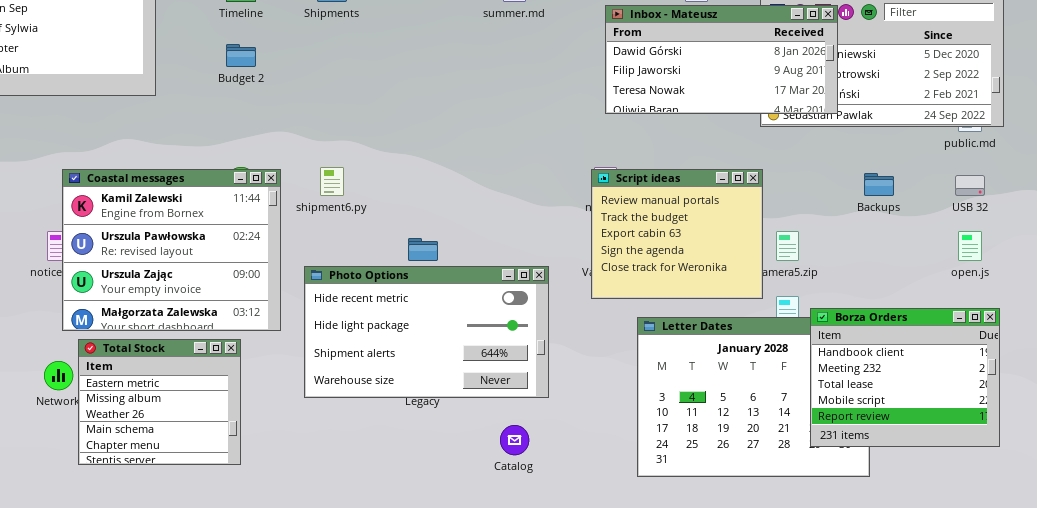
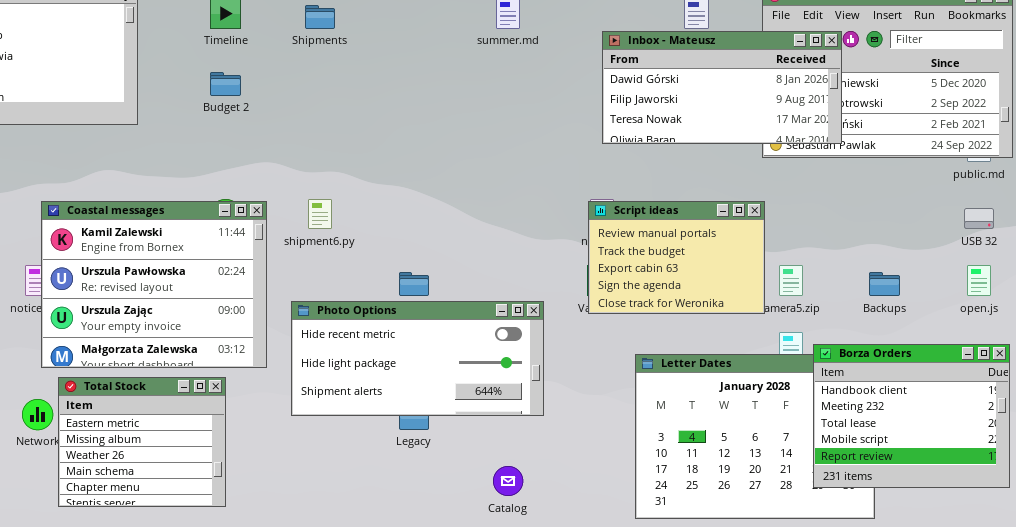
Script ideas: [591,169,763,299] -> [588,201,765,314], resized
Backups: [864,173,894,196] -> [869,272,900,296], moved
Photo Options: [304,266,549,398] -> [291,301,544,416], resized

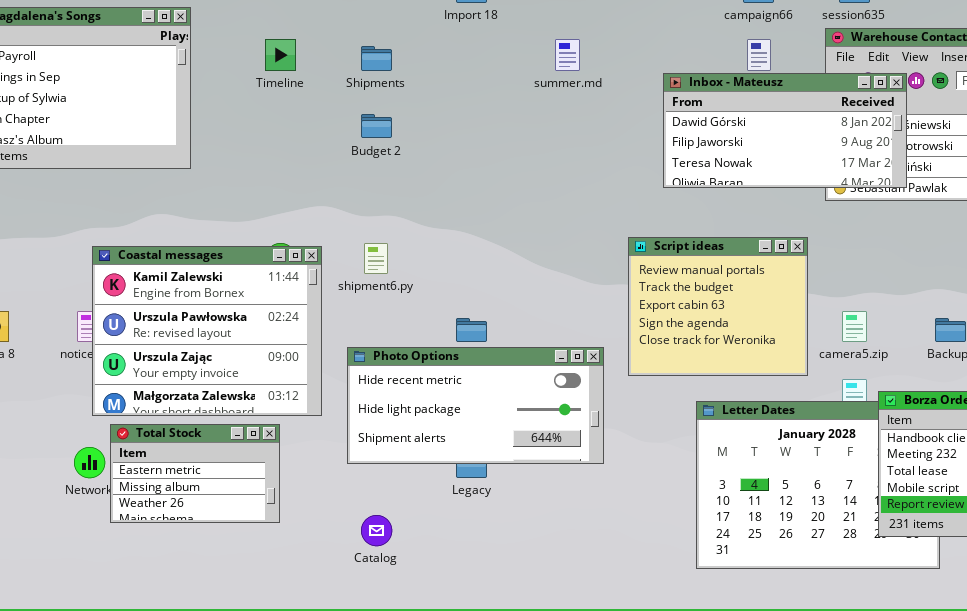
Budget 2: [210,72,241,96] -> [361,114,392,138], moved
Script ideas: [588,201,765,314] -> [628,237,808,376], moved, resized
Total Stock: [58,377,226,507] -> [110,424,280,523], resized
Catalog: [493,466,523,496] -> [361,515,392,546], moved

